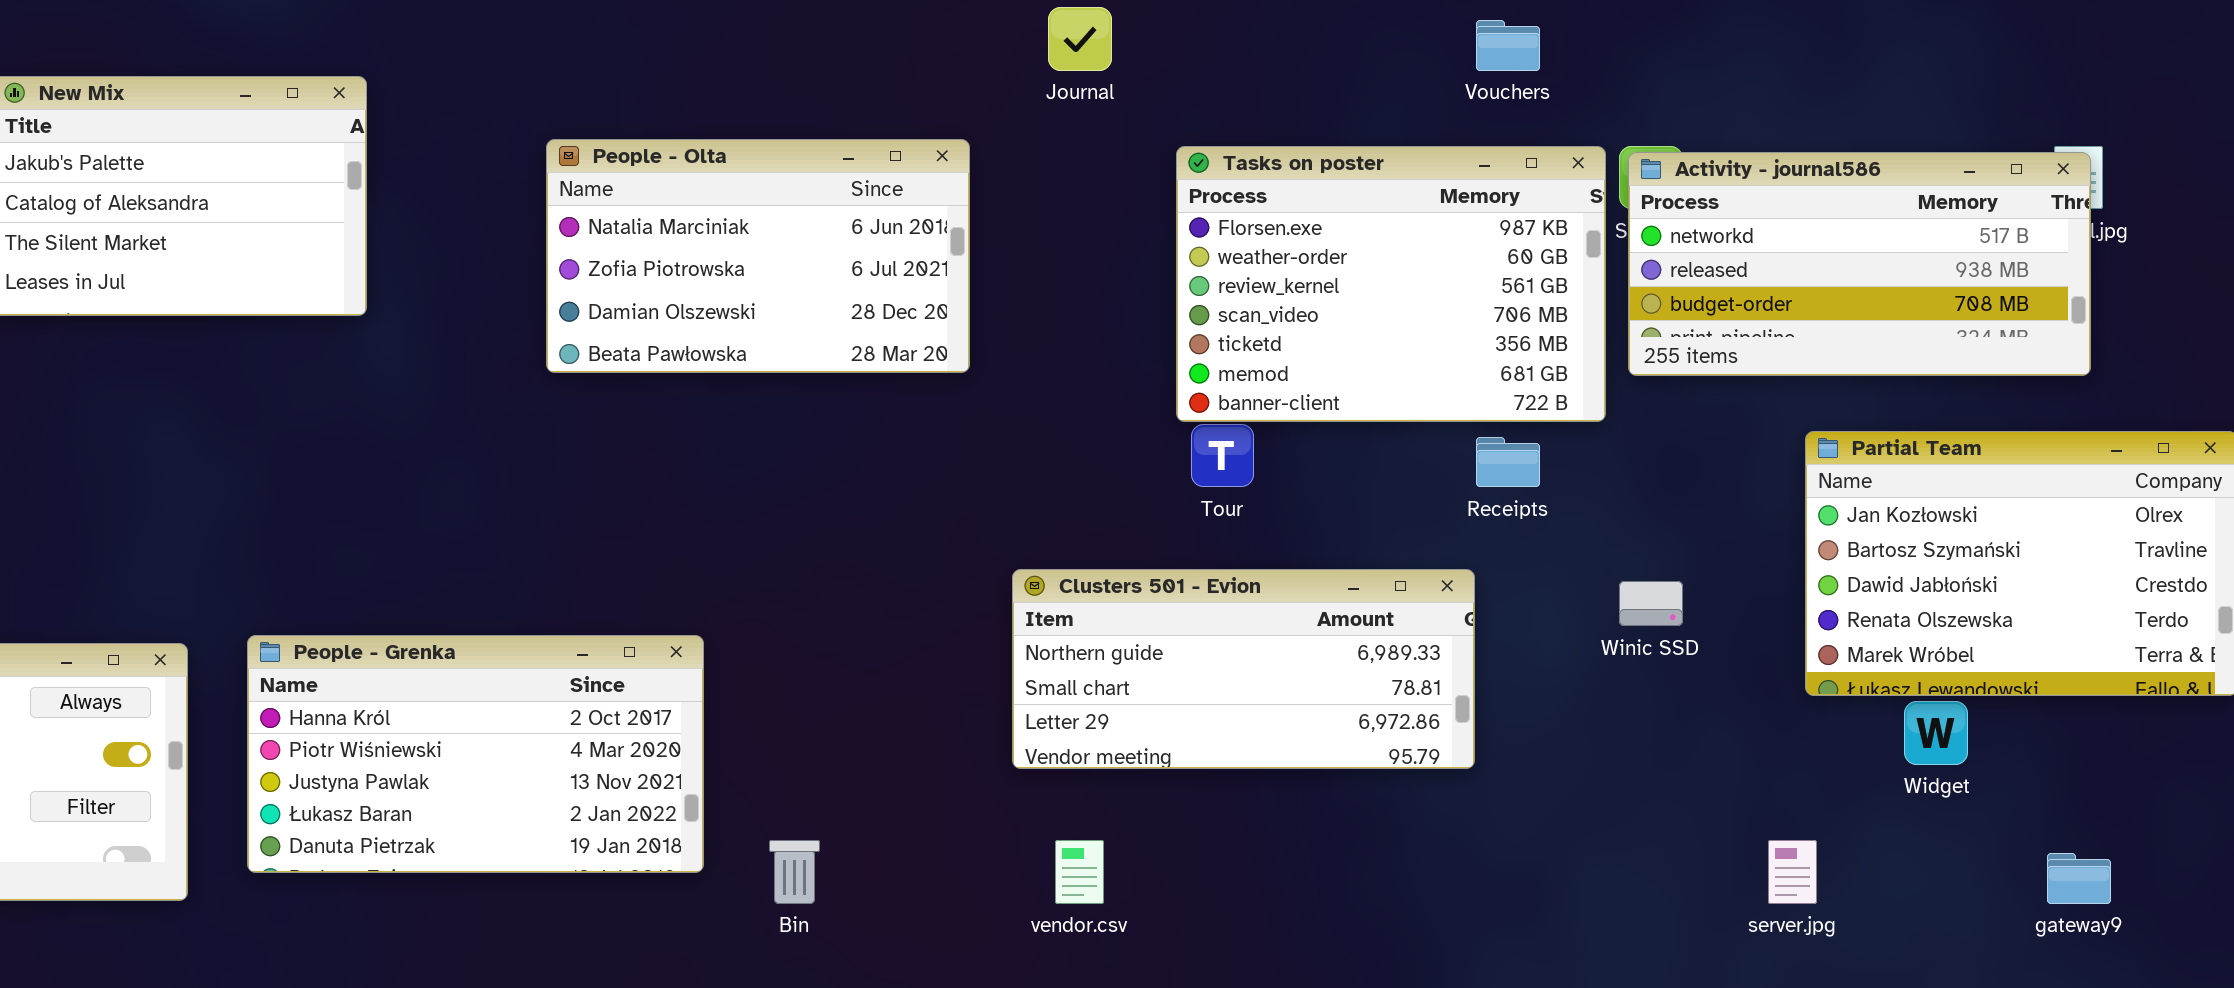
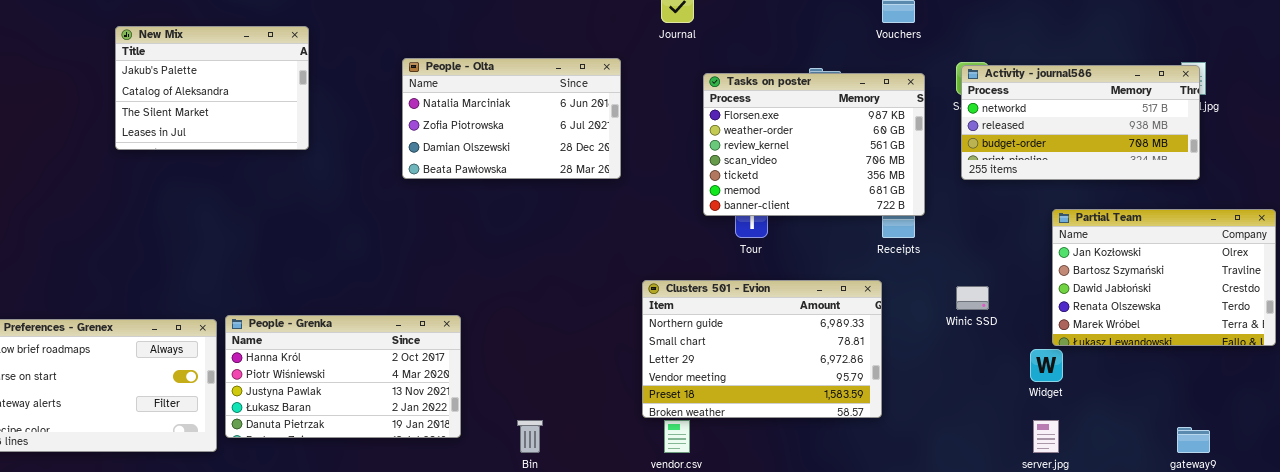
Tasks on poster: [1176,146,1606,422] -> [703,73,925,216], moved
Clusters 501 - Evion: [1012,569,1475,769] -> [642,280,882,418], resized
People - Grenka: [247,635,704,873] -> [225,315,461,438], moved
Widget: [1904,701,1968,765] -> [1030,349,1063,382], moved

